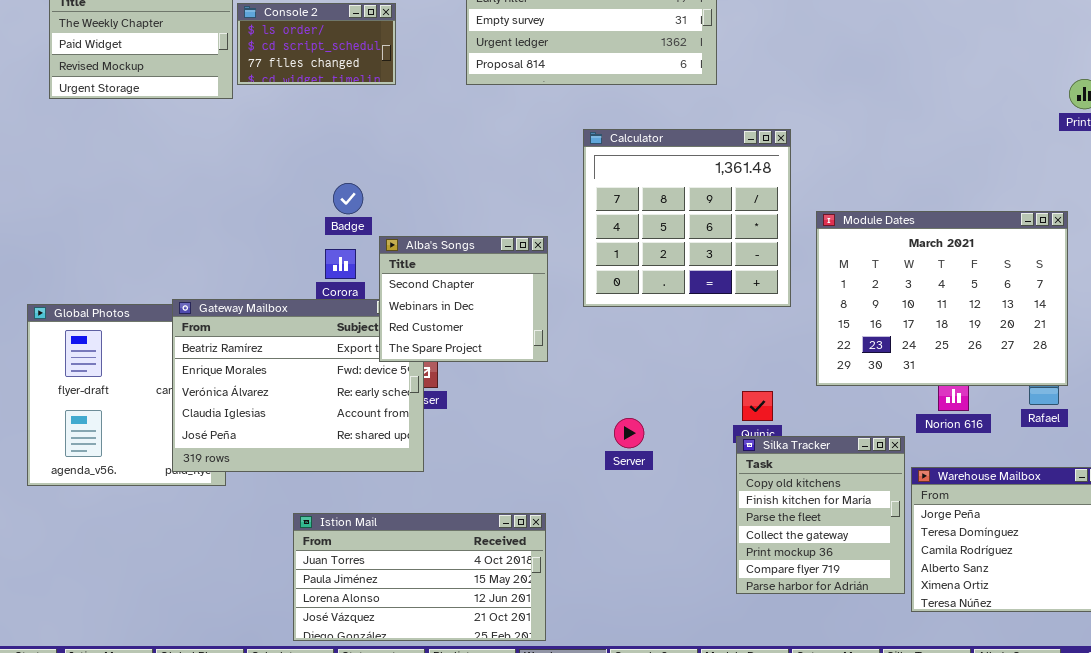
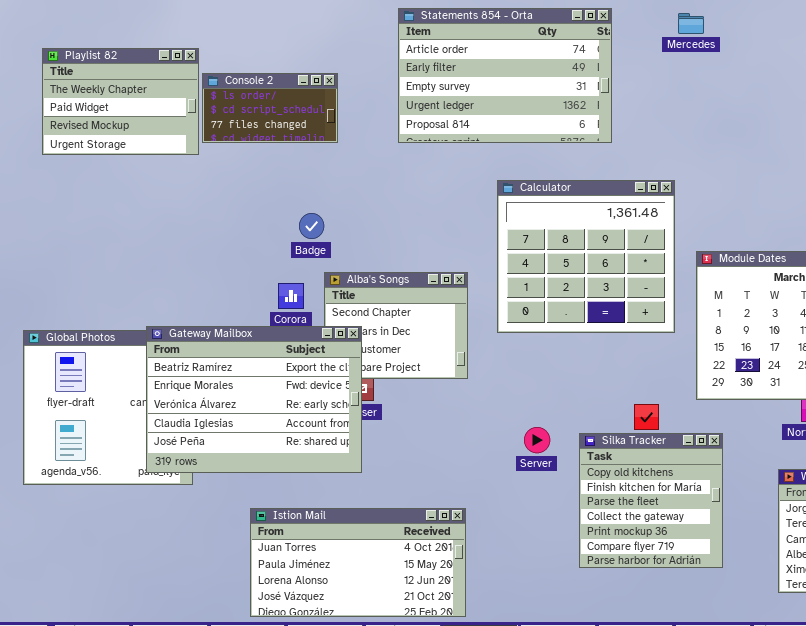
Badge: [333,183,363,214] -> [299,213,324,239], moved
Gateway Mailbox: [172,299,424,472] -> [146,326,362,473], raised
Silka Tracker: [736,436,905,594] -> [579,433,723,568], moved

